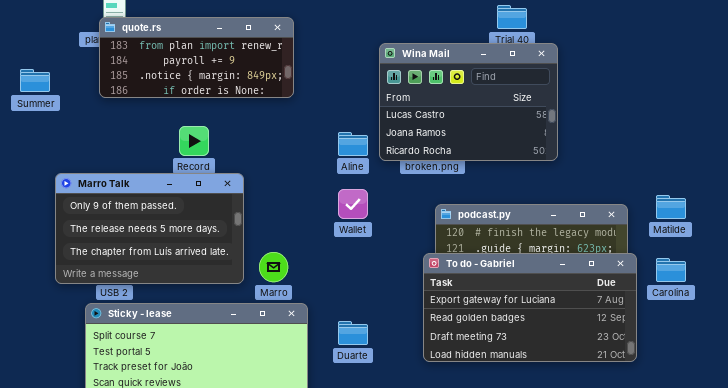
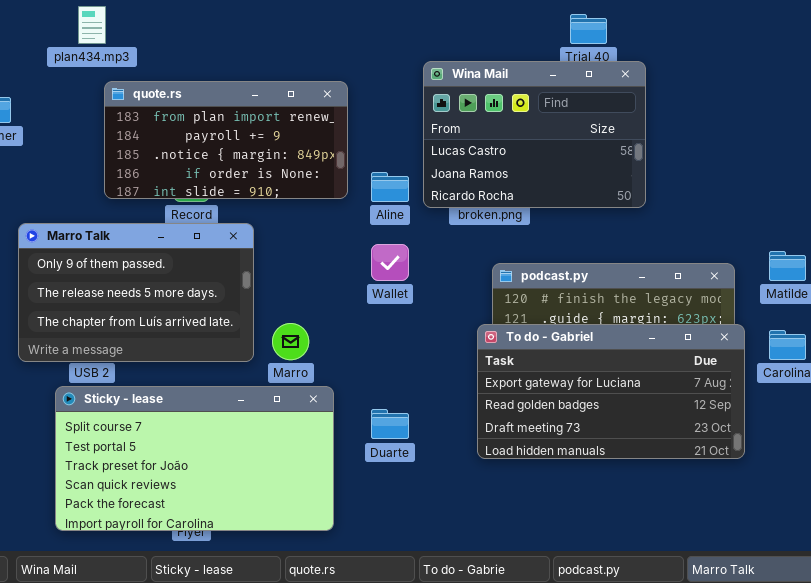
quote.rs: [99,17,294,98] -> [104,81,348,199], moved, resized

